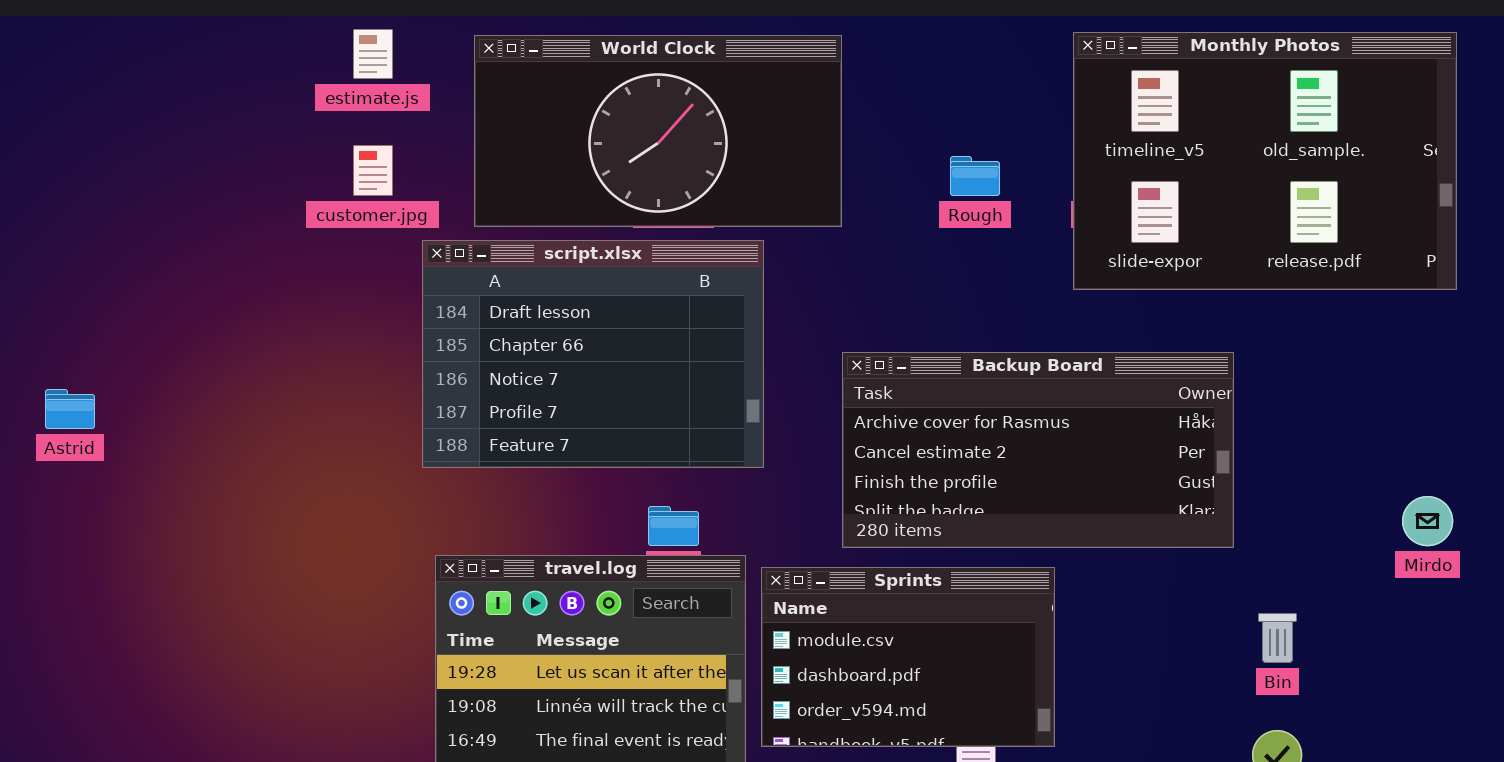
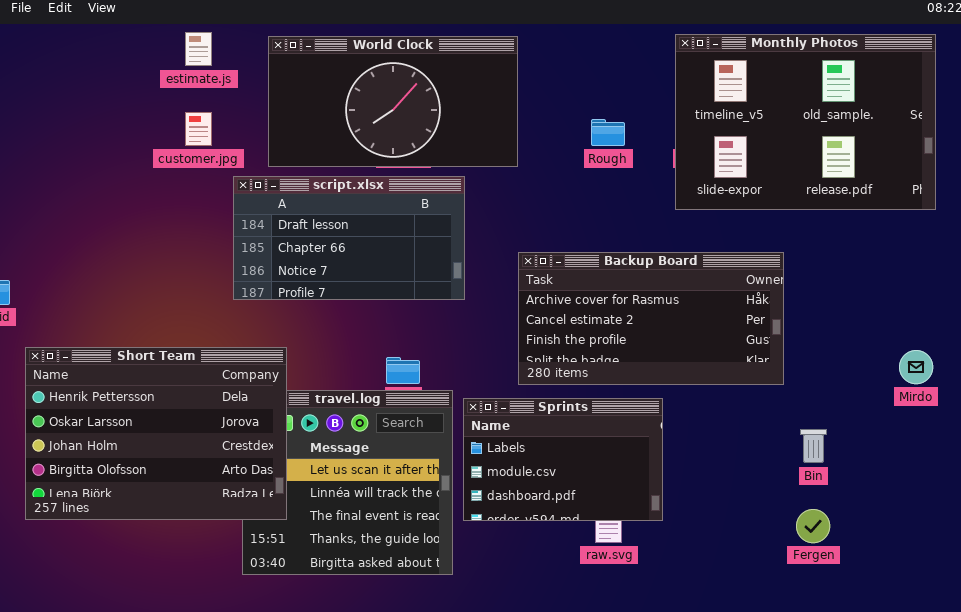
script.xlsx: [422,240,764,468] -> [233,176,465,300], resized
Short Team: none -> [25,347,287,520], opened
Sprints: [761,567,1055,747] -> [463,398,663,521], scrolled up 1 row

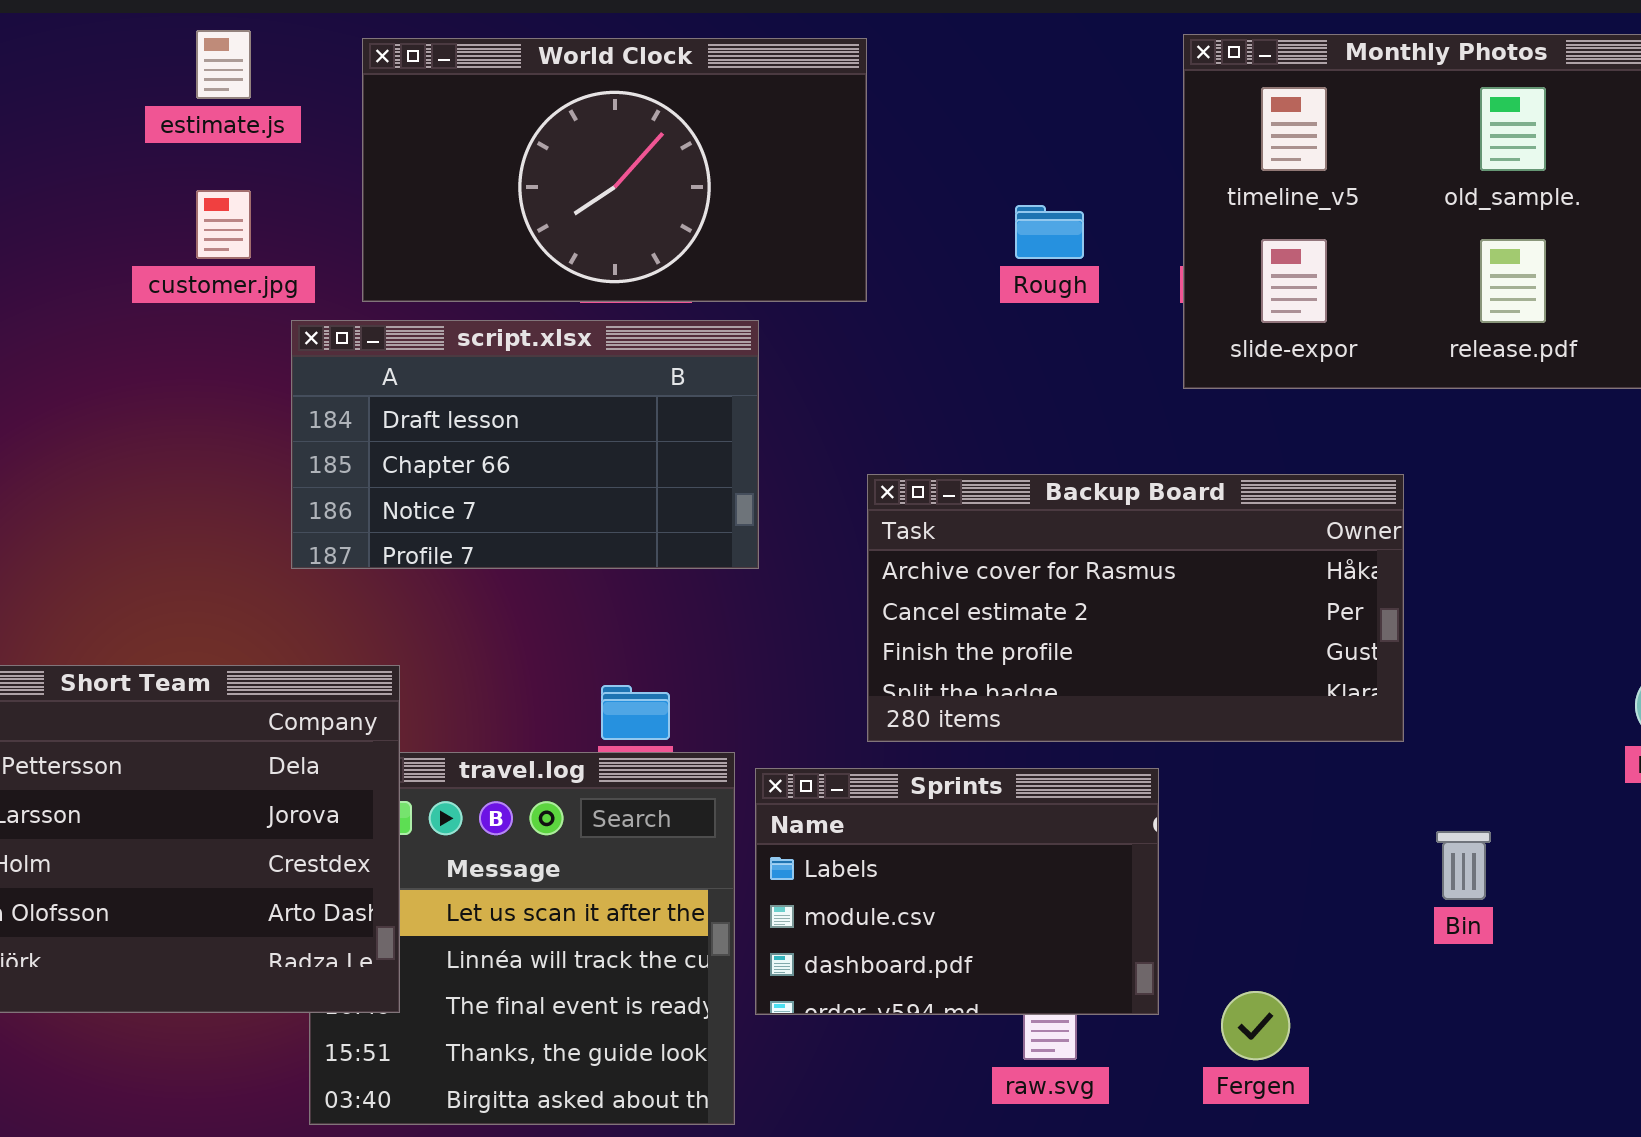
Fergen: [796,509,830,543] -> [1221,991,1290,1060], moved

